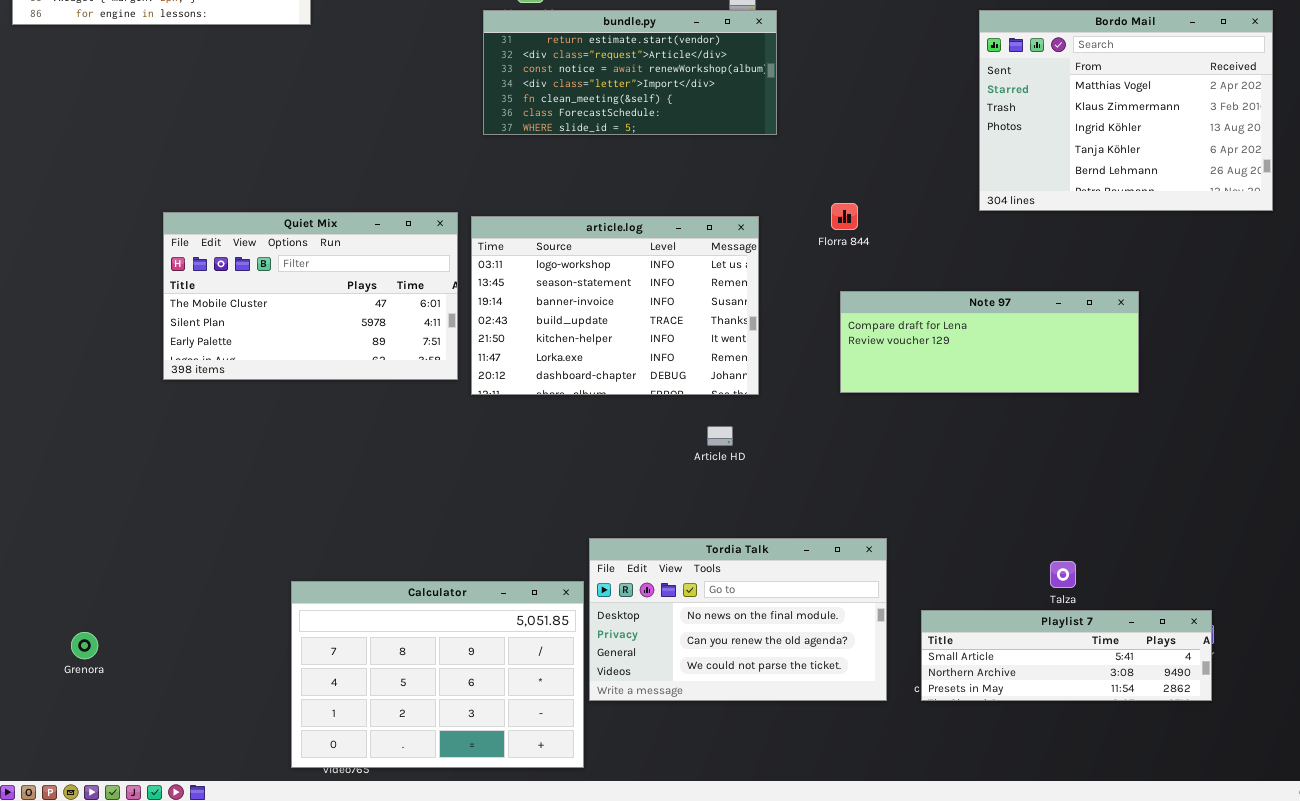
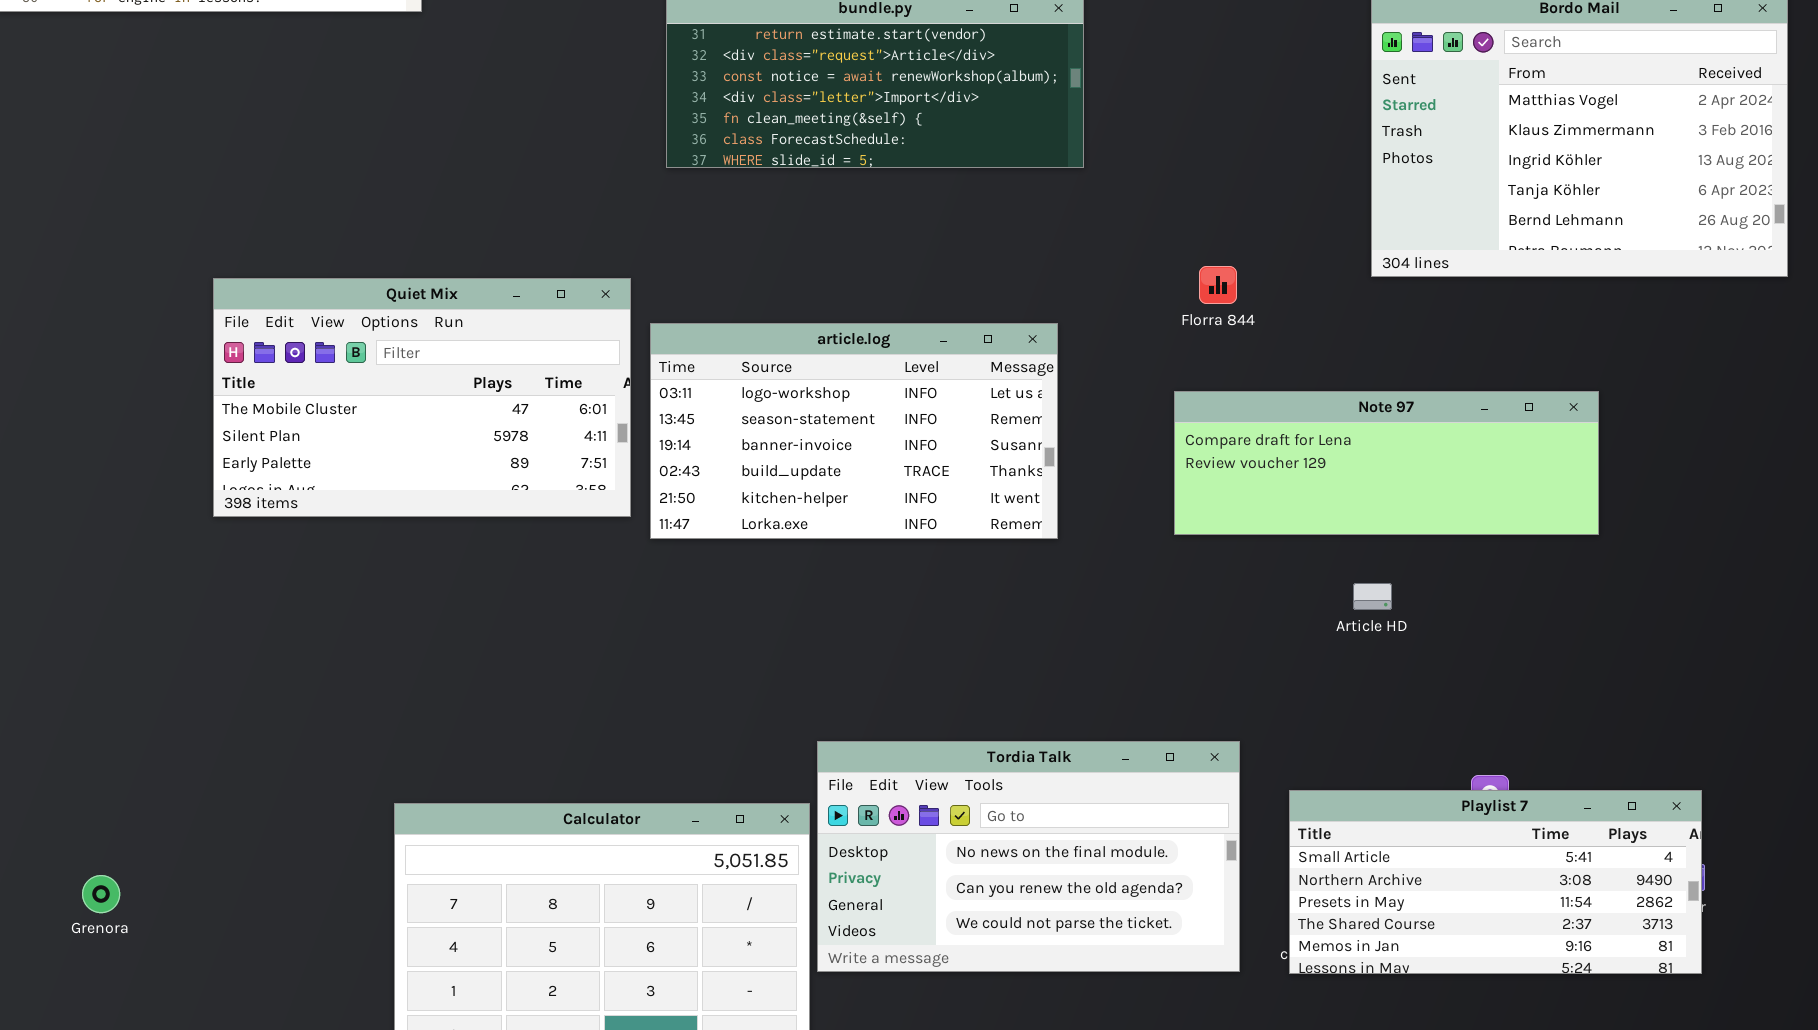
Florra 844: [831,203,858,230] -> [1199,266,1237,304], moved
article.log: [471,216,759,395] -> [650,323,1058,539], resized
Article HD: [707,426,733,446] -> [1353,583,1392,610], moved
Playlist 7: [921,610,1212,701] -> [1289,790,1702,974], resized

